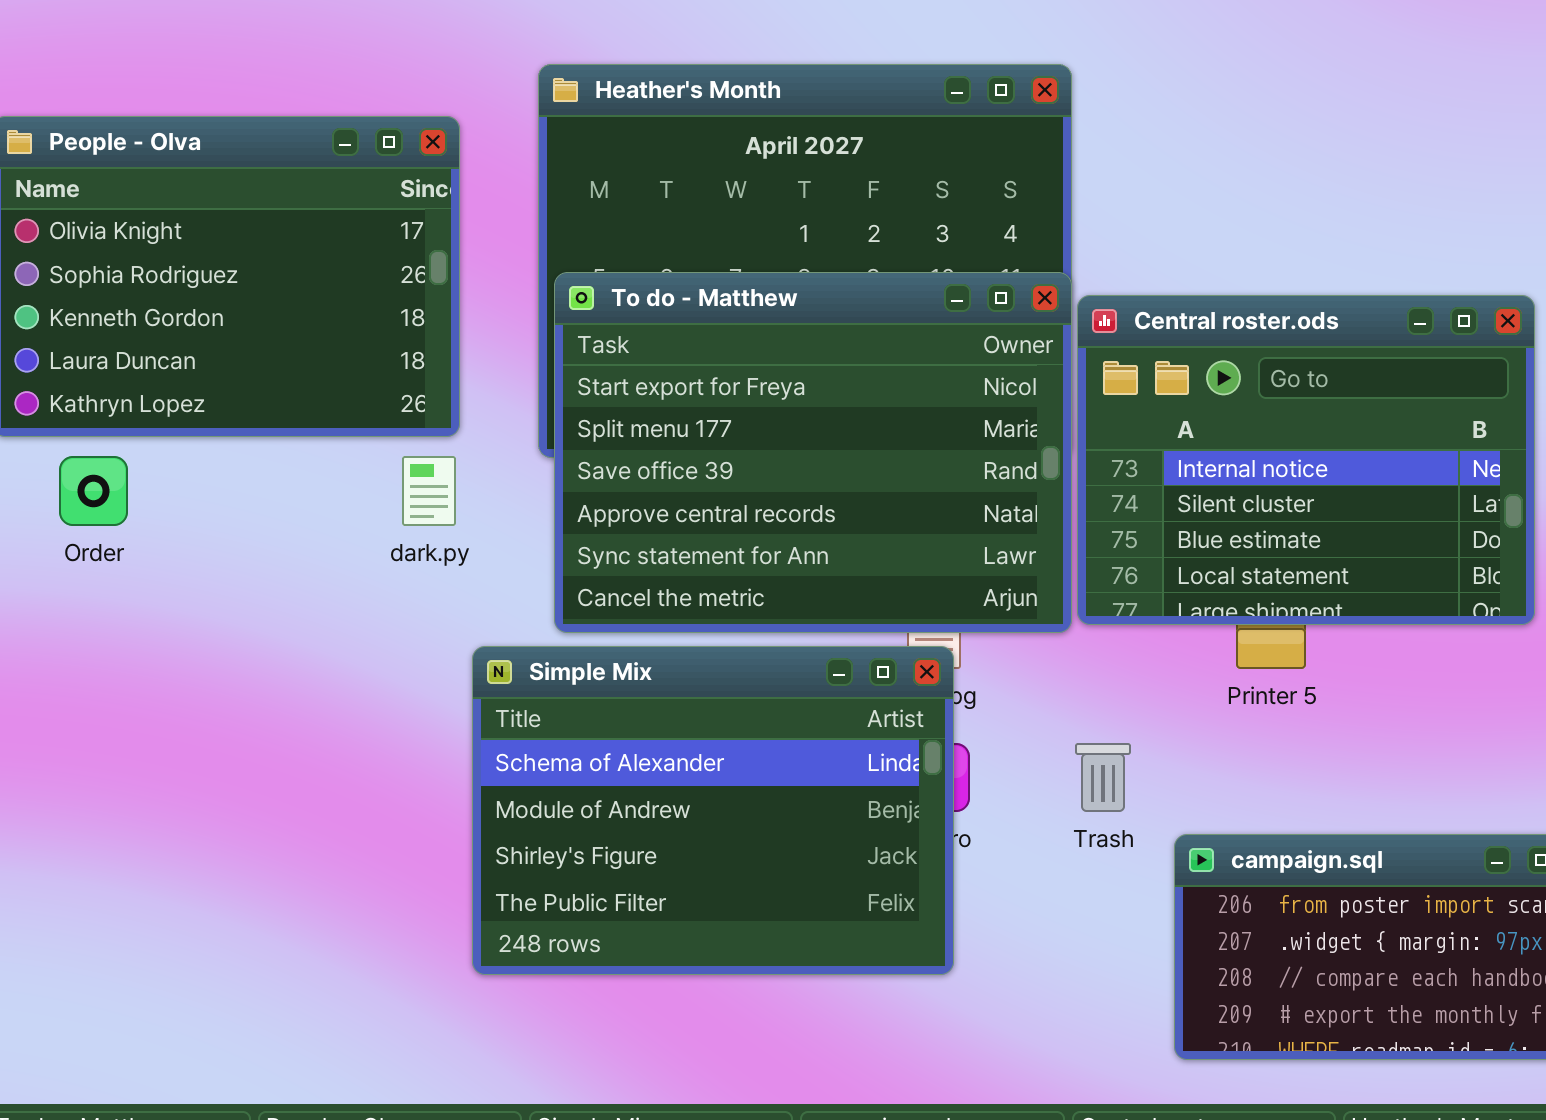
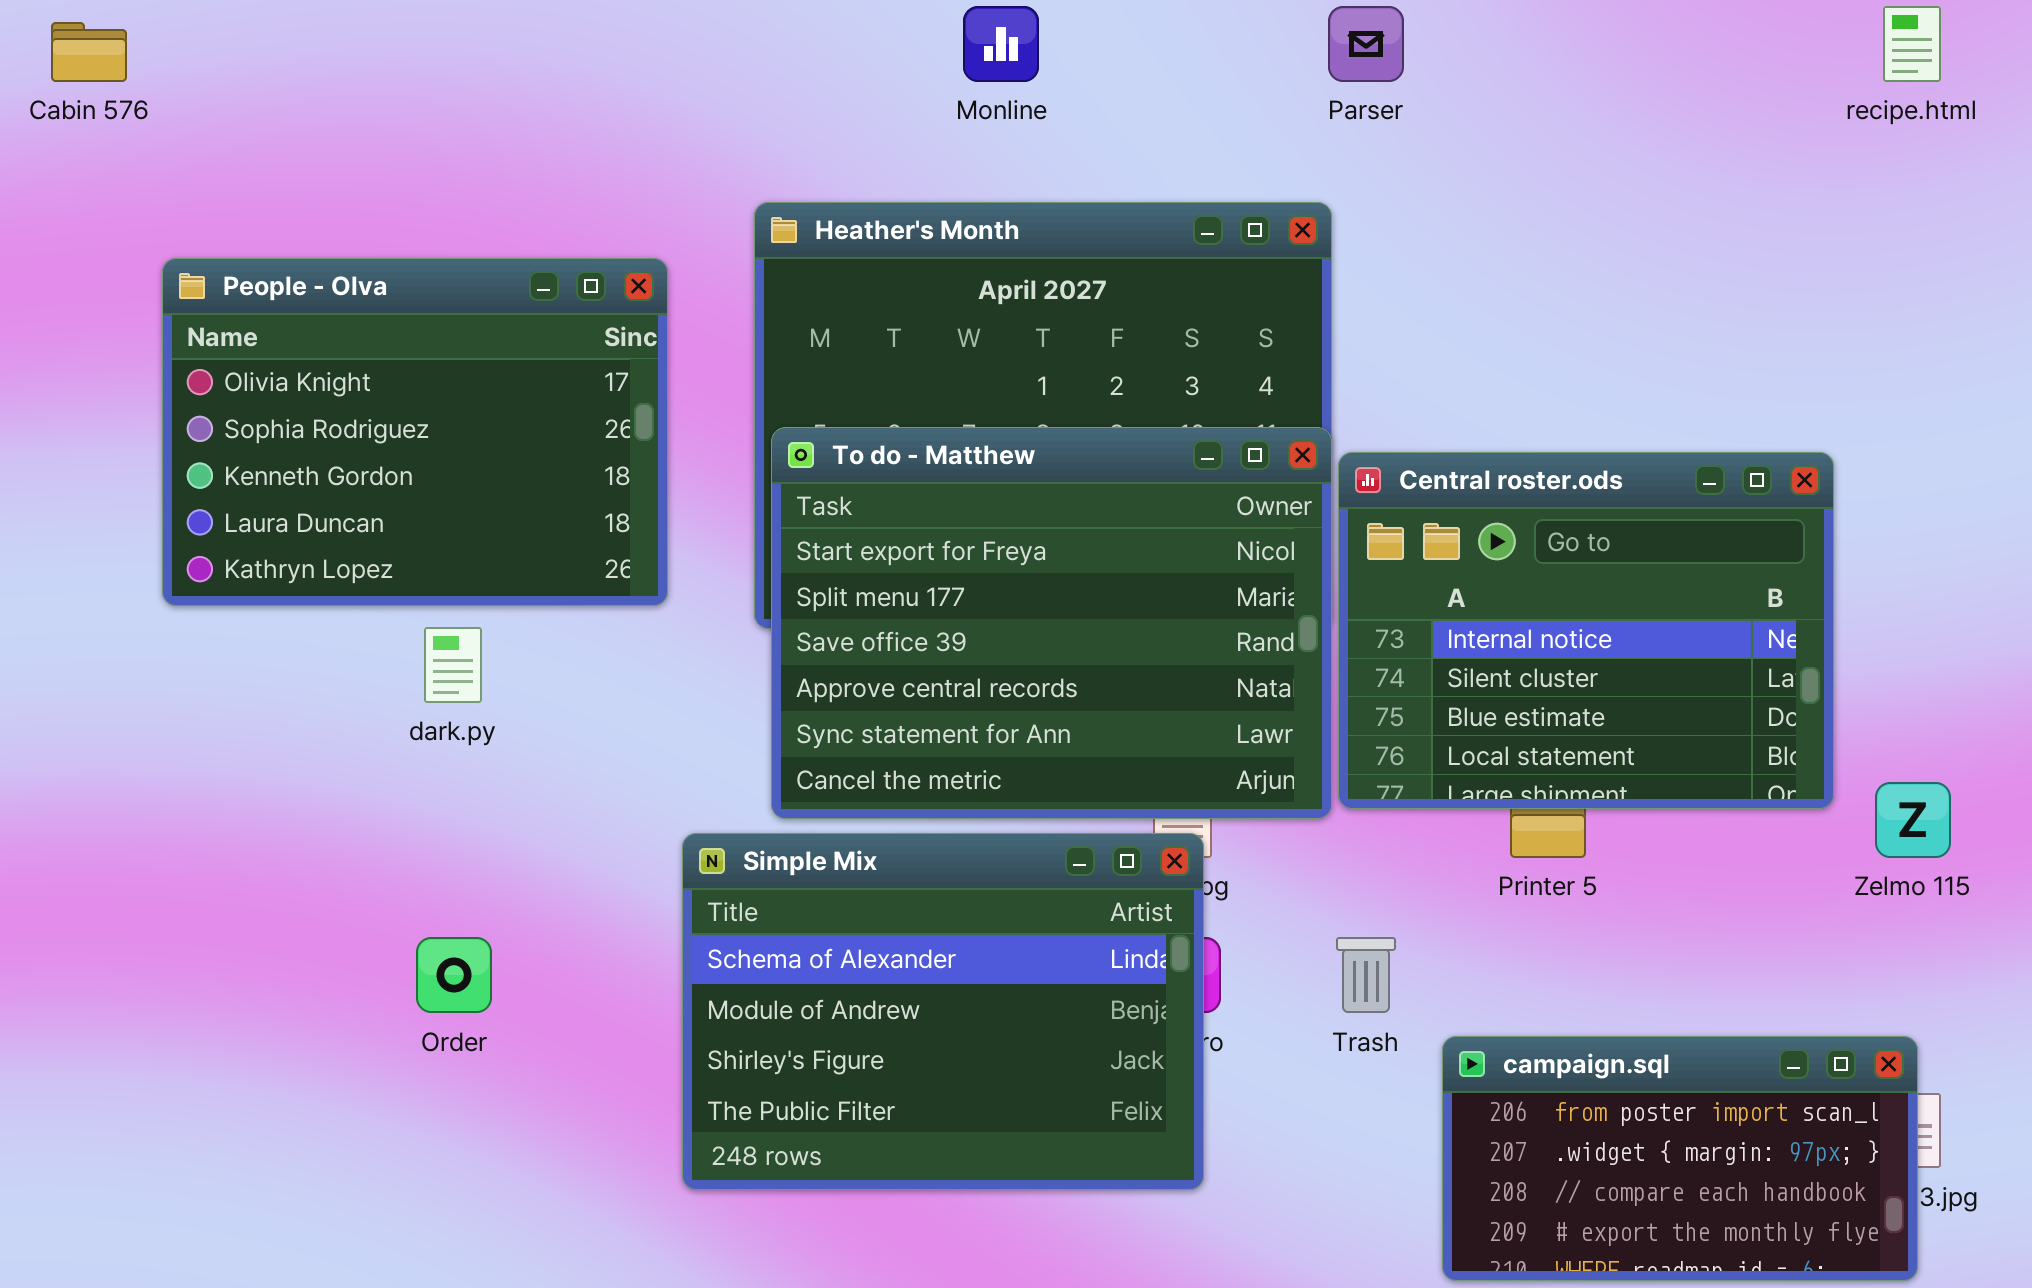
Order: [59,456,128,526] -> [416,937,492,1013], moved
dark.py: [402,456,456,526] -> [424,627,482,703], moved

